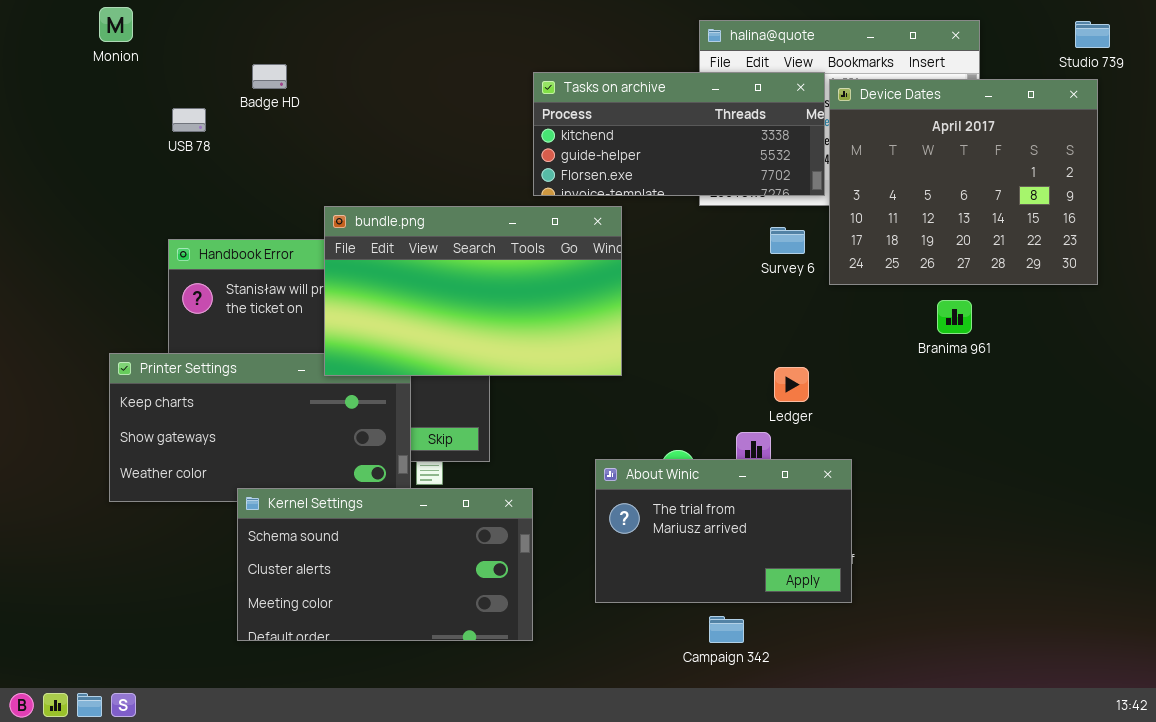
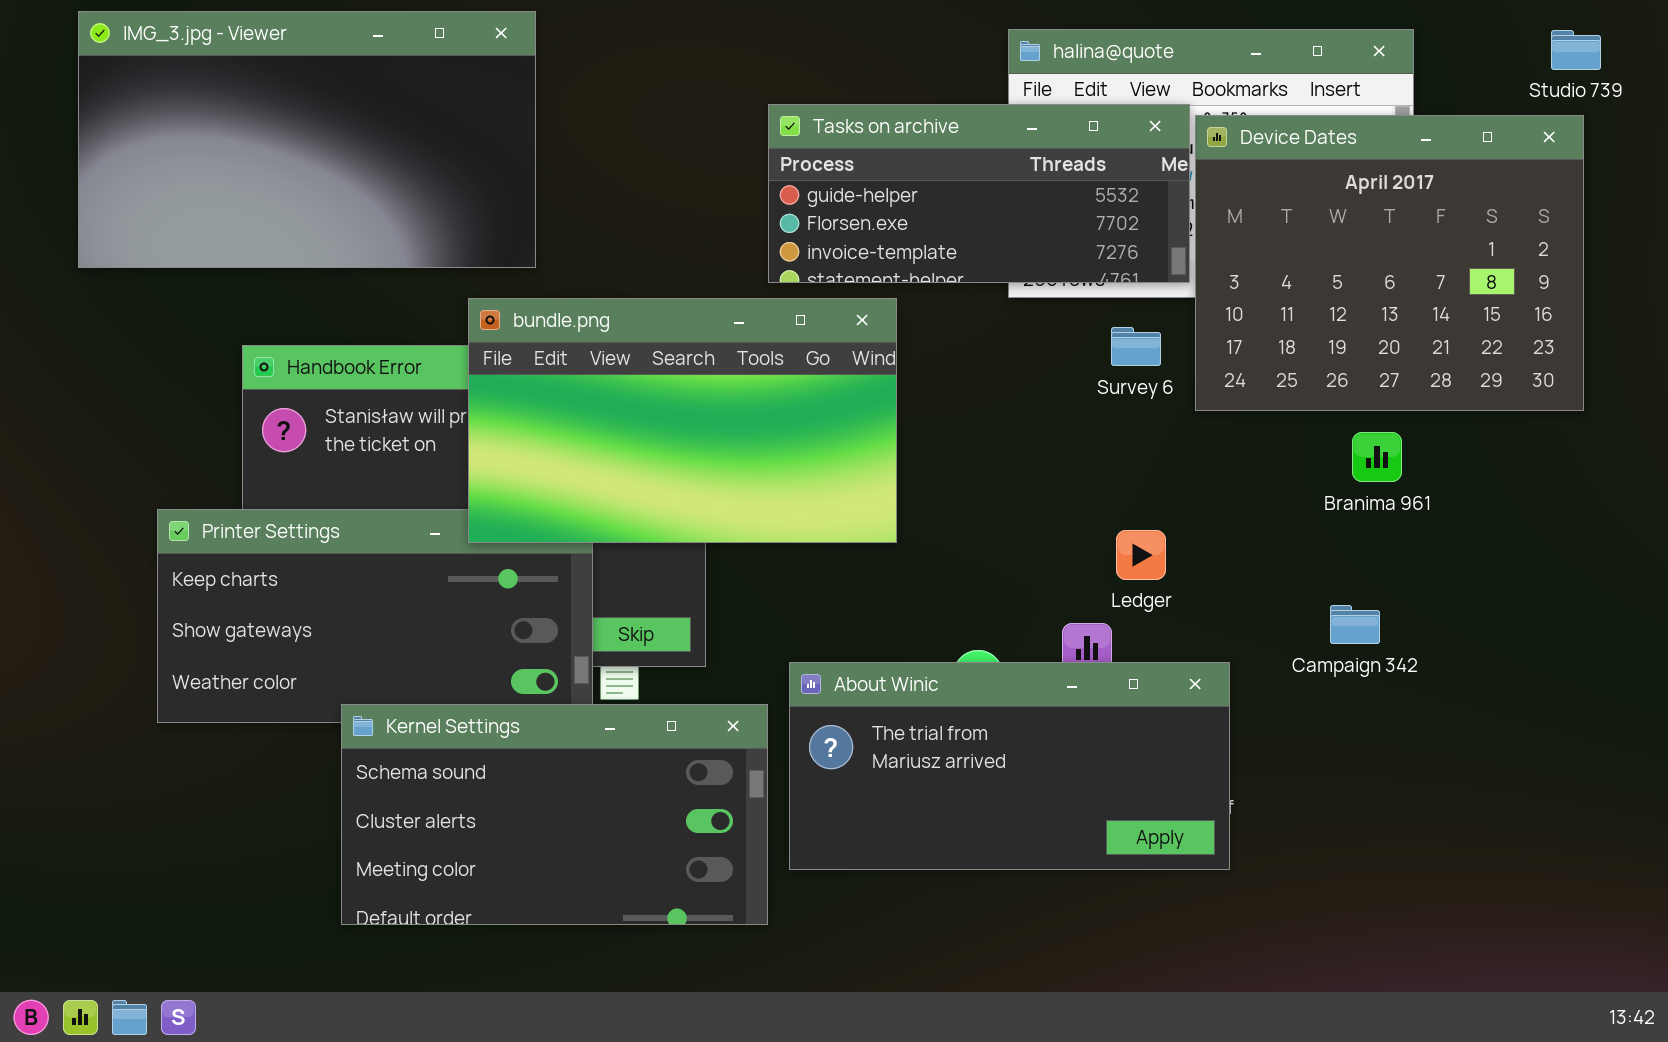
IMG_3.jpg - Viewer: none -> [78,11,536,268], opened
Tasks on archive: [533,72,825,196] -> [768,104,1190,283], scrolled down 1 row
About Winic: [595,459,852,603] -> [789,662,1230,870], resized
Campaign 342: [709,616,744,643] -> [1330,605,1380,644], moved

